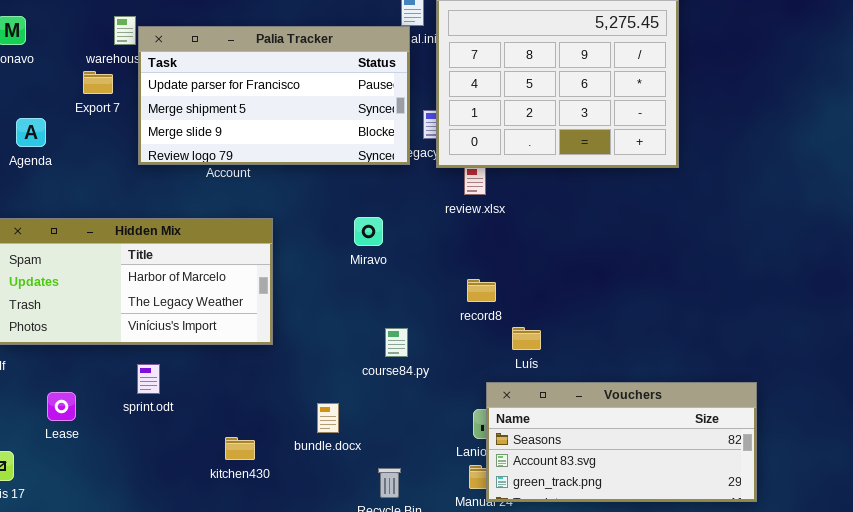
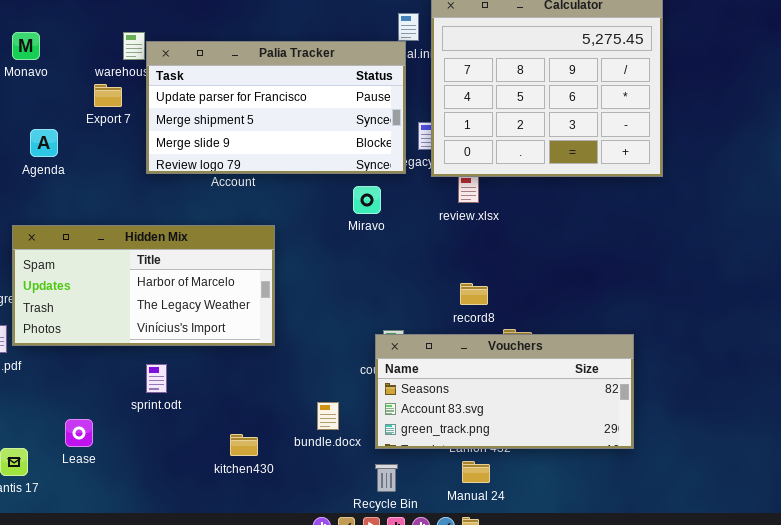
Miravo: [354,217,383,246] -> [353,186,381,214], moved
Vouchers: [486,382,757,502] -> [375,334,634,449], moved
Lease: [47,392,76,421] -> [65,419,93,447], moved

